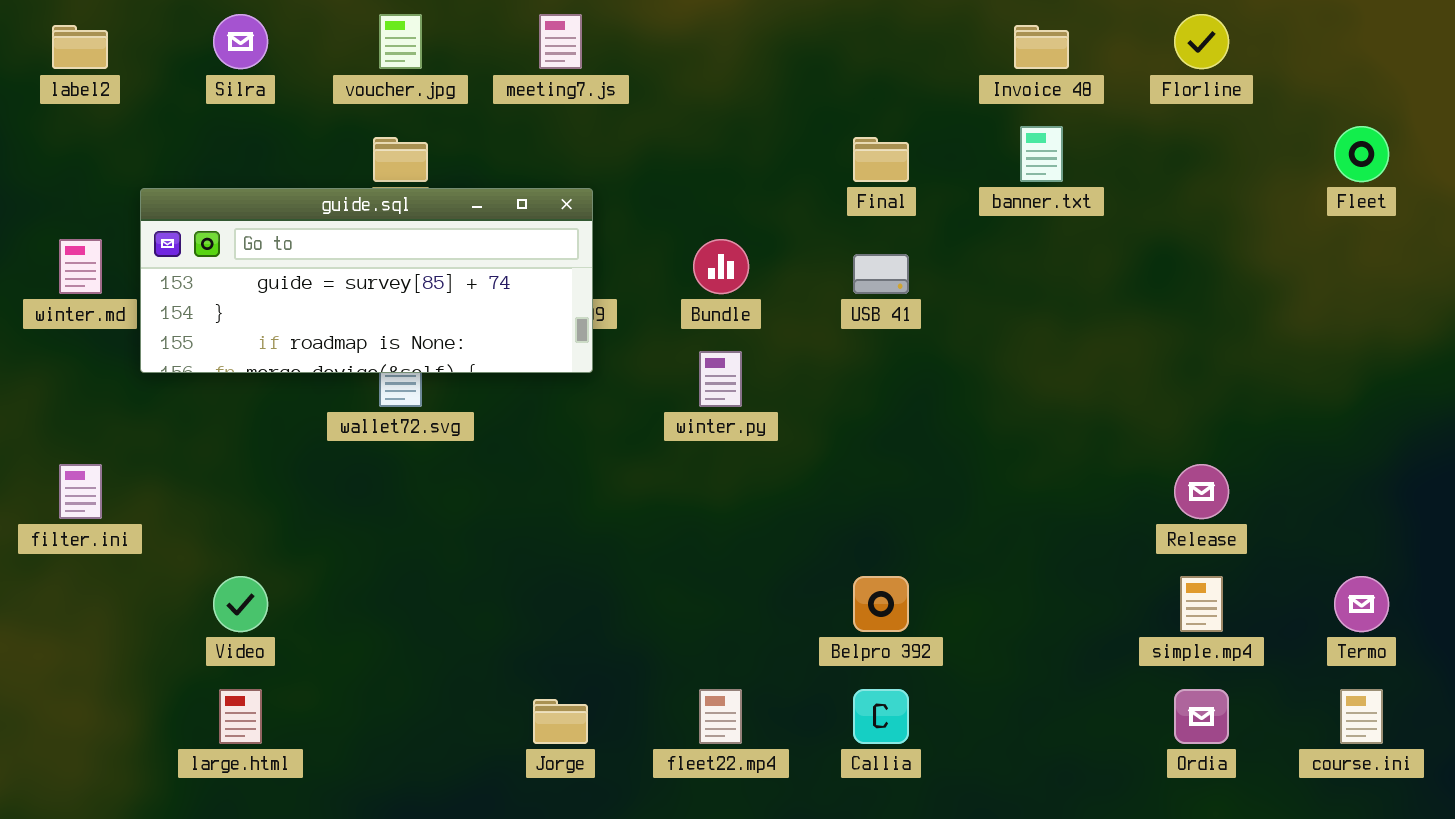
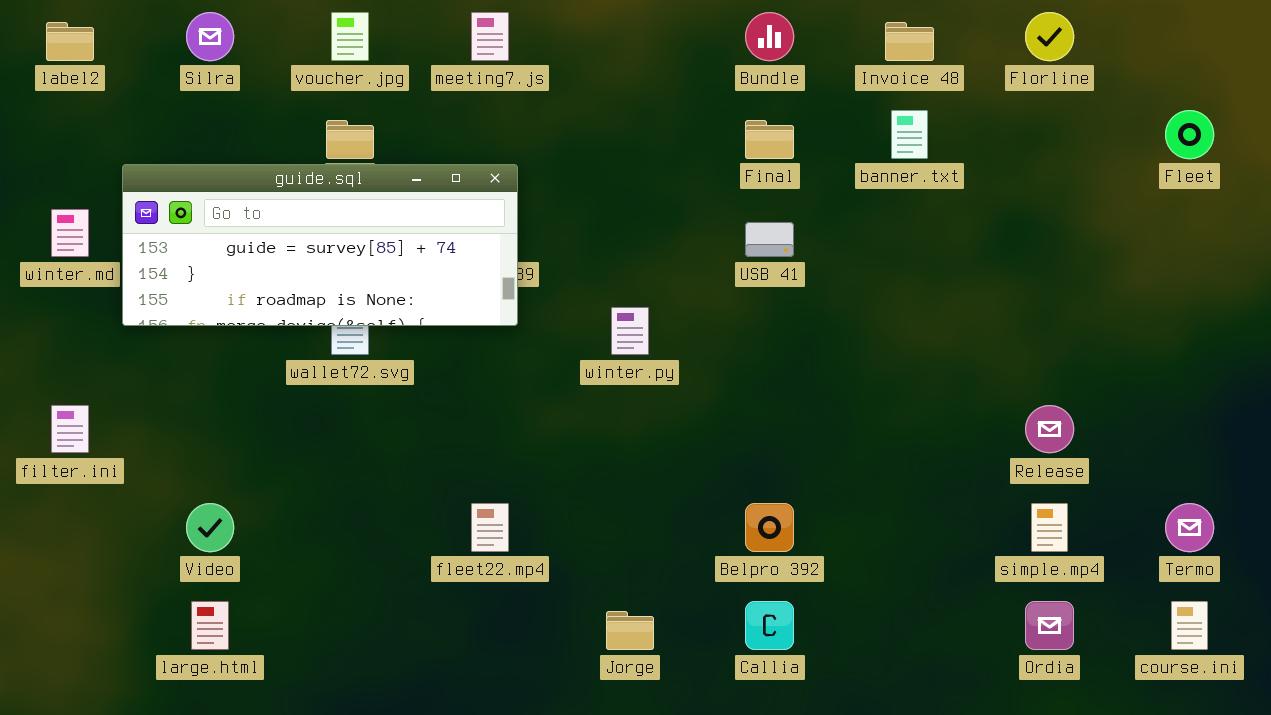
Bundle: [693,239,749,294] -> [745,12,794,61], moved
fleet22.mp4: [699,689,742,744] -> [471,503,509,552], moved
Jorge: [533,699,588,744] -> [606,611,654,650], moved

